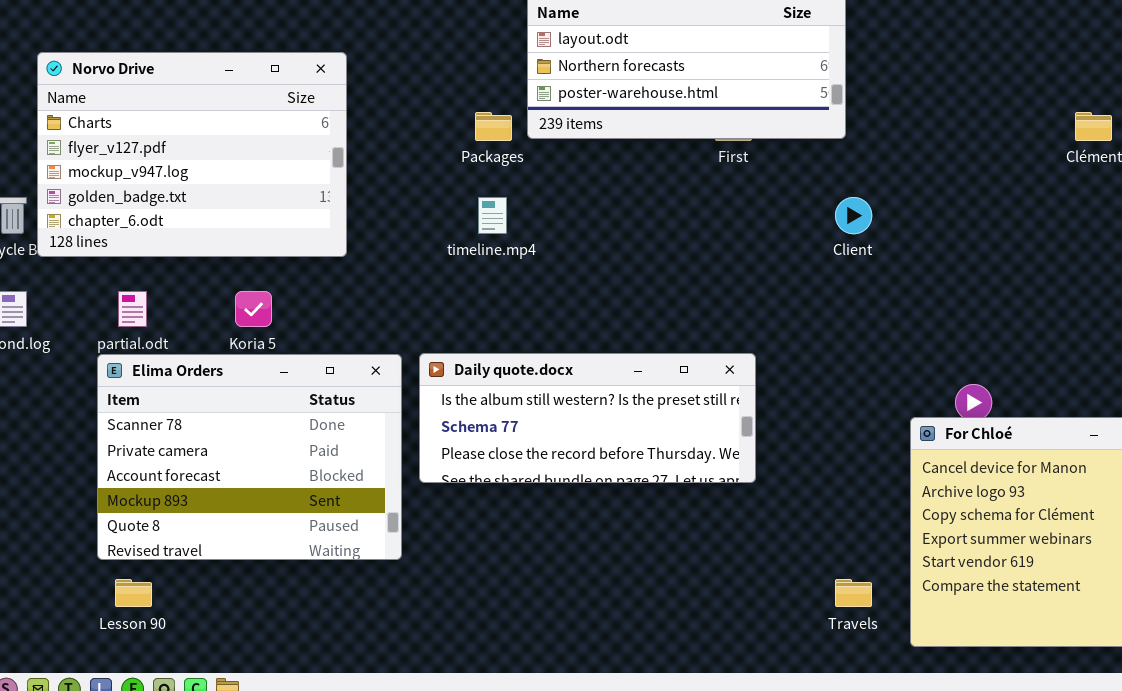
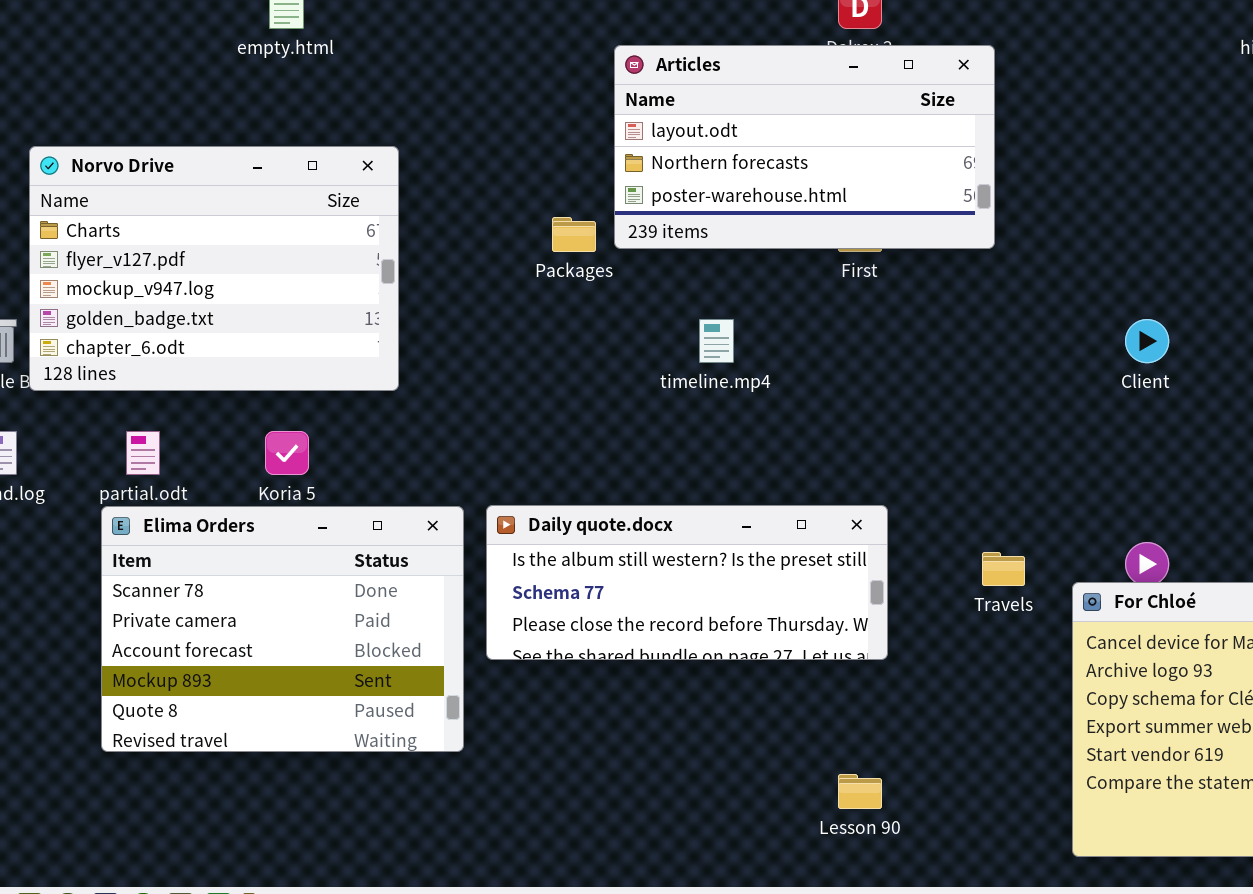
timeline.mp4: [478,197,507,234] -> [699,319,734,363], moved
Client: [835,197,872,234] -> [1125,319,1169,363], moved
Lesson 90: [115,579,152,607] -> [838,774,882,809], moved
Travels: [835,579,872,607] -> [982,552,1025,586], moved

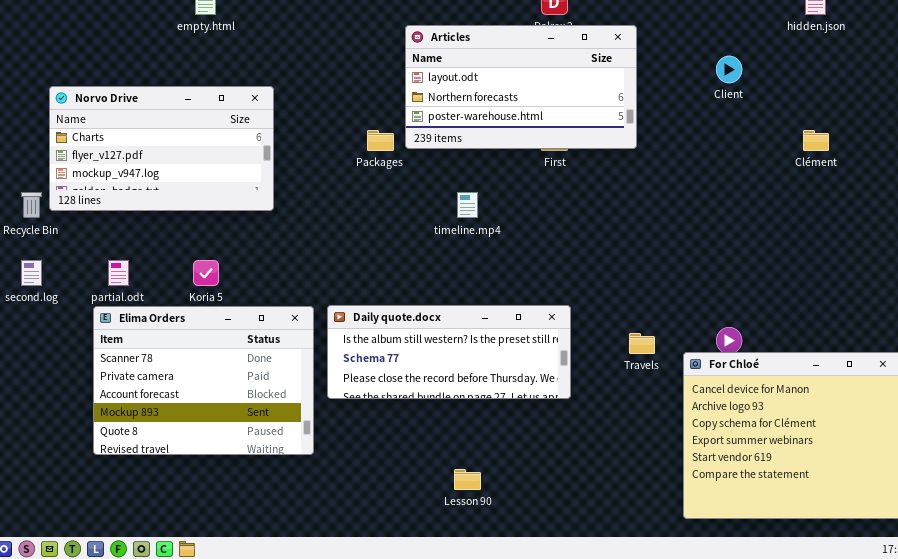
Norvo Drive: [29,146,399,391] -> [49,86,274,211], resized
Client: [1125,319,1169,363] -> [716,56,742,83], moved
Lesson 90: [838,774,882,809] -> [454,469,481,490], moved

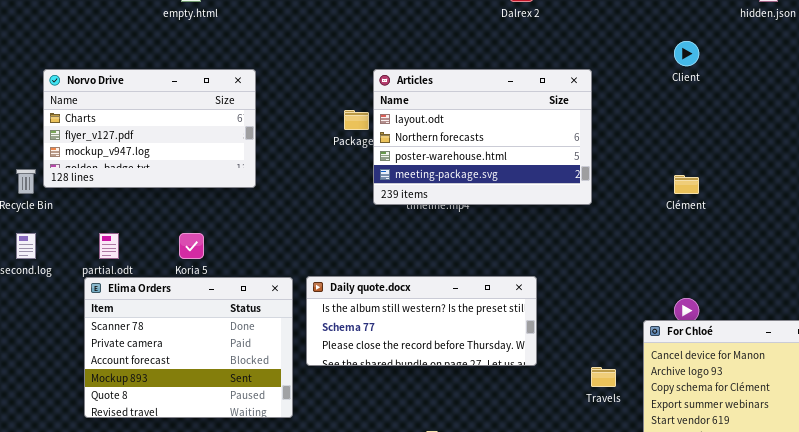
Articles: [405,25,637,149] -> [373,69,592,205], moved, resized
Clément: [803,130,829,151] -> [674,175,699,194], moved
Travels: [629,333,655,354] -> [591,367,616,387], moved

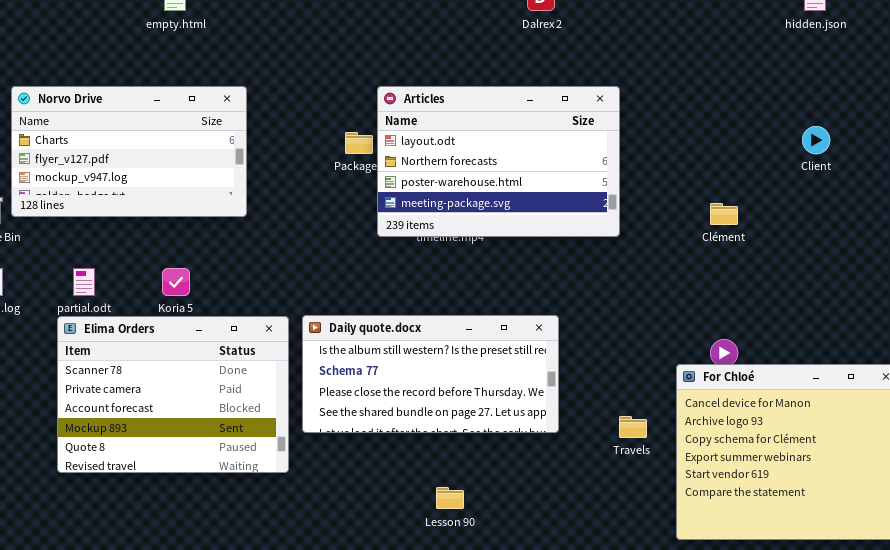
Client: [674,41,699,66] -> [802,126,830,154], moved
Daily quote.docx: [306,276,537,366] -> [302,315,559,433], resized

